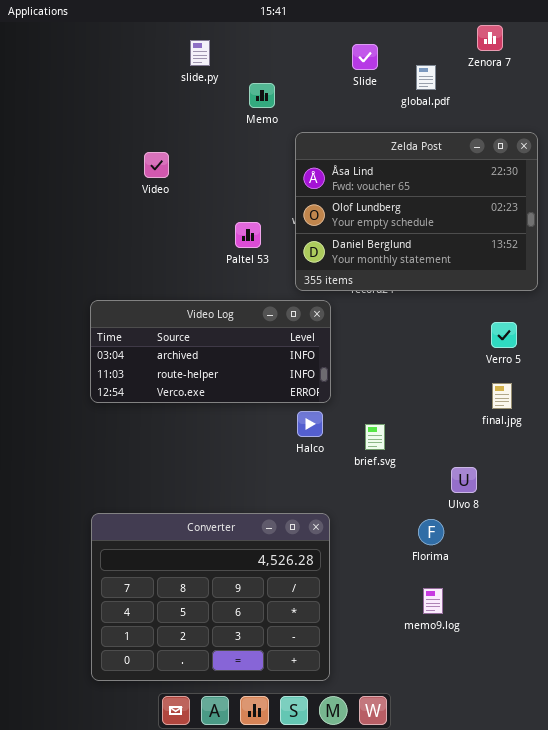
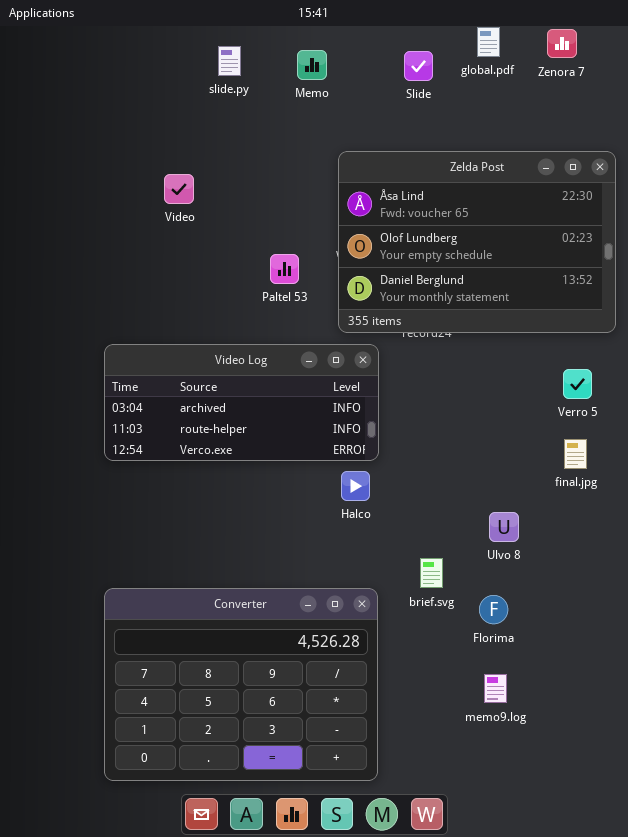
global.pdf: [416,65,436,90] -> [477,27,500,57], moved
Memo: [249,83,275,108] -> [297,50,327,80], moved
brief.svg: [365,424,385,450] -> [420,558,443,588], moved
Ulvo 8: [451,467,477,493] -> [489,512,519,542], moved

